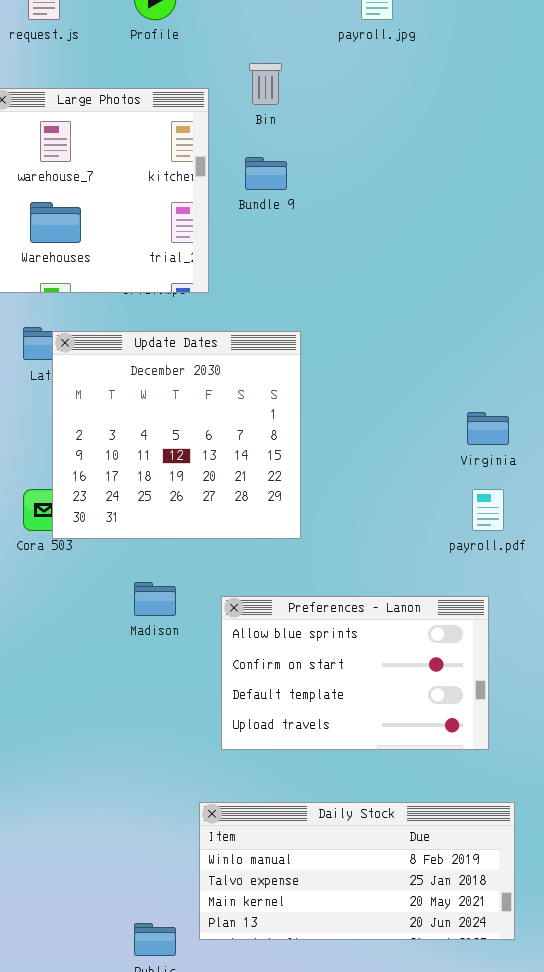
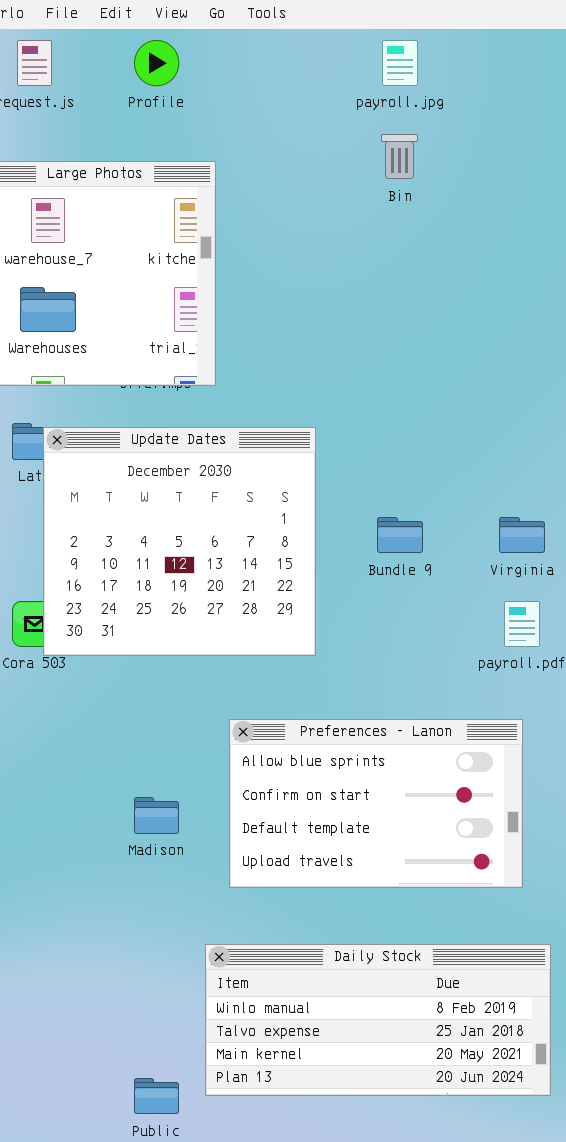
Bin: [249,63,282,105] -> [381,134,418,179], moved
Bundle 9: [245,157,287,190] -> [377,517,423,553], moved
Madison: [134,582,176,616] -> [134,797,179,834], moved

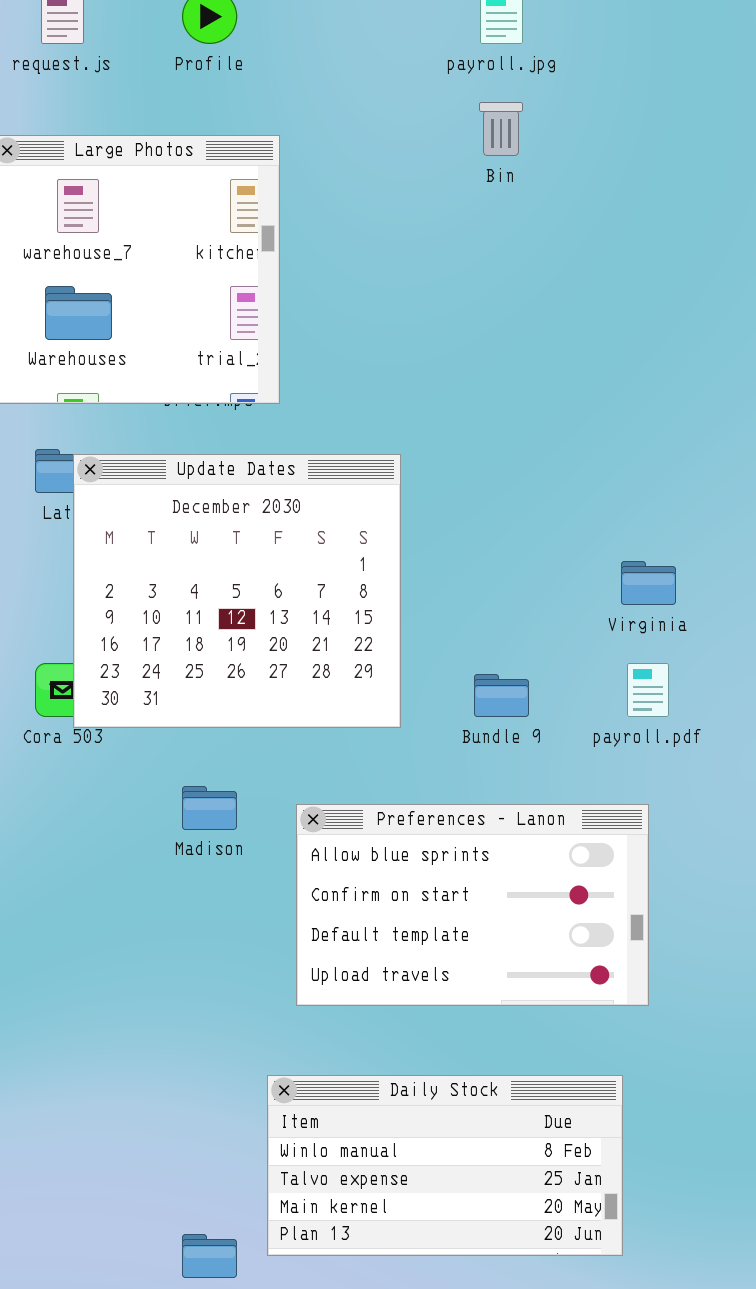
Bundle 9: [377,517,423,553] -> [474,674,529,717], moved
Madison: [134,797,179,834] -> [182,786,237,830], moved
Daily Stock: [205,944,551,1096] -> [267,1075,623,1256], resized

